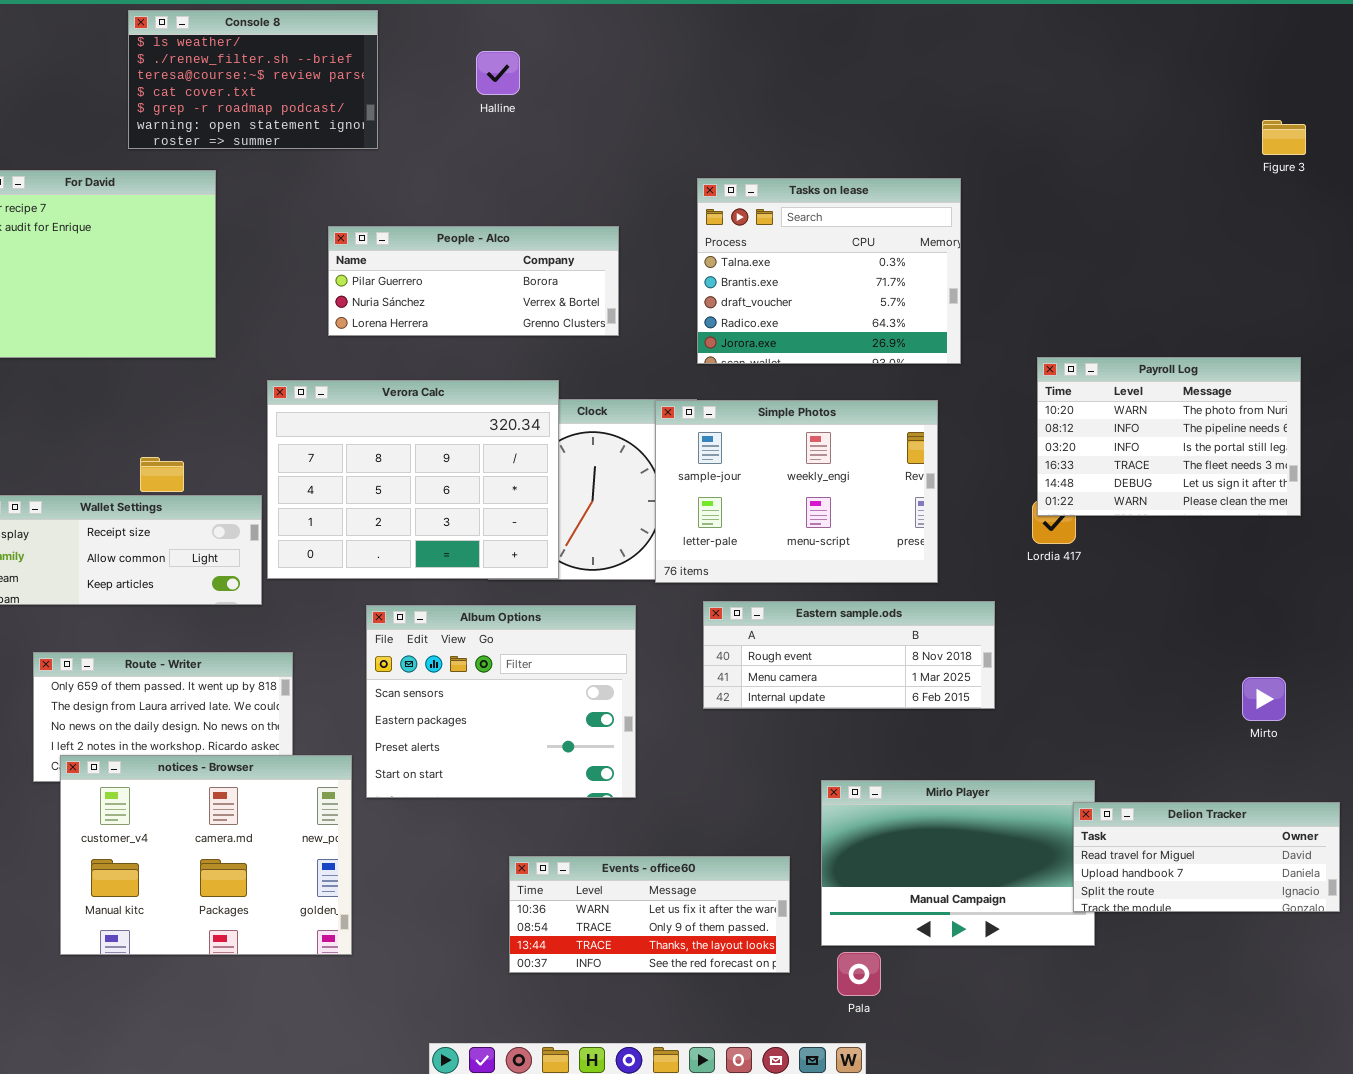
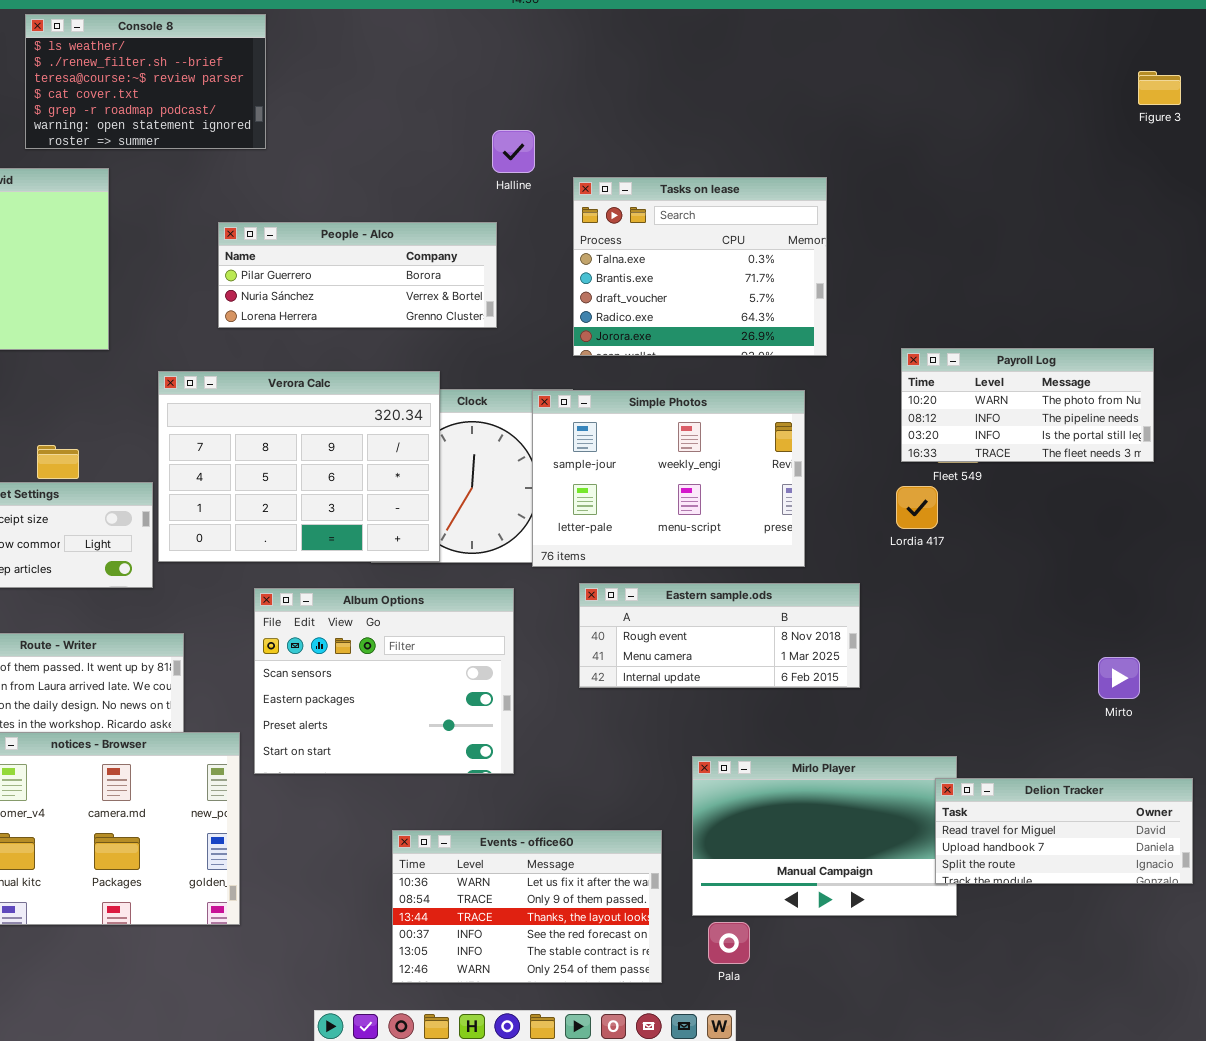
Halline: [476,51,520,95] -> [492,130,535,173], moved
Figure 3: [1262,120,1306,155] -> [1138,71,1181,105], moved
Payroll Log: [1037,357,1301,516] -> [901,348,1154,462], resized
Events - office60: [509,856,790,973] -> [392,830,662,983], resized

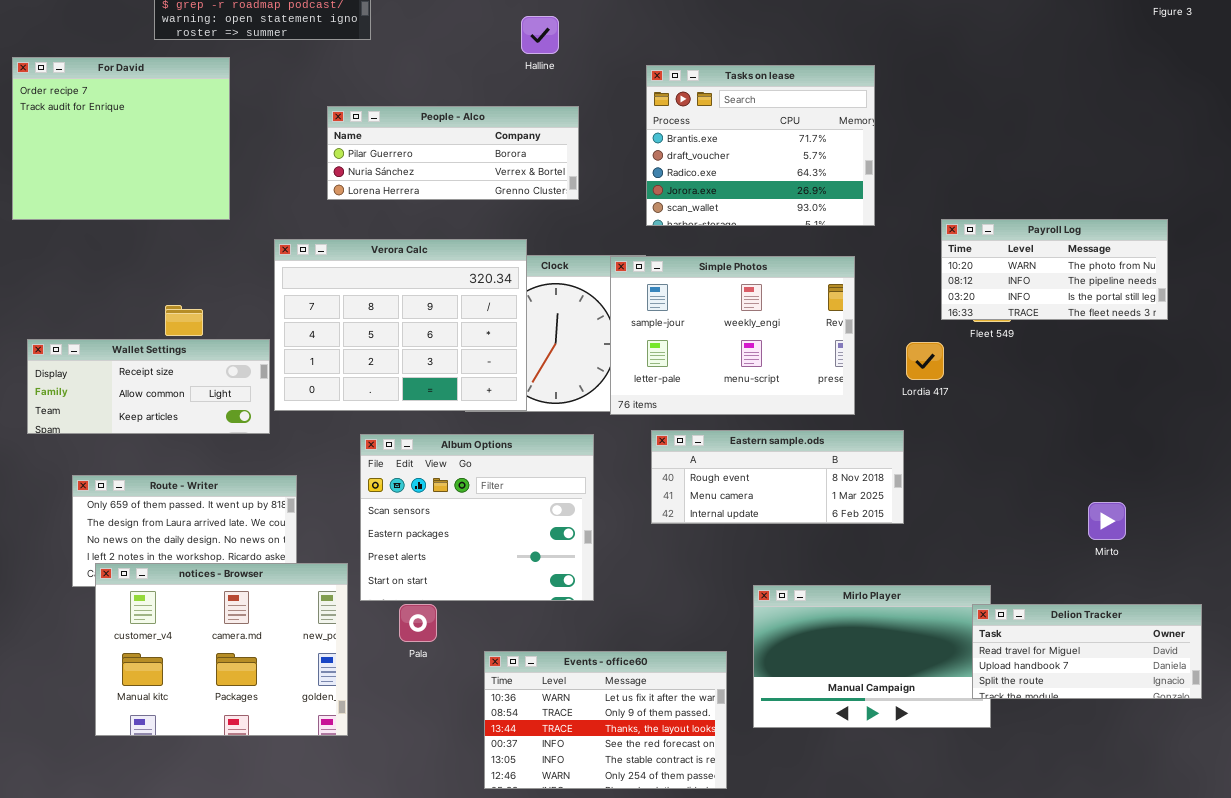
Halline: [492,130,535,173] -> [521,16,559,54], moved
Tasks on lease: [573,177,827,356] -> [646,65,875,226], scrolled down 1 row
Lordia 417: [896,486,938,529] -> [906,342,944,380], moved
Mirto: [1098,657,1140,699] -> [1088,502,1126,540], moved
Pala: [708,922,750,964] -> [399,604,437,642], moved

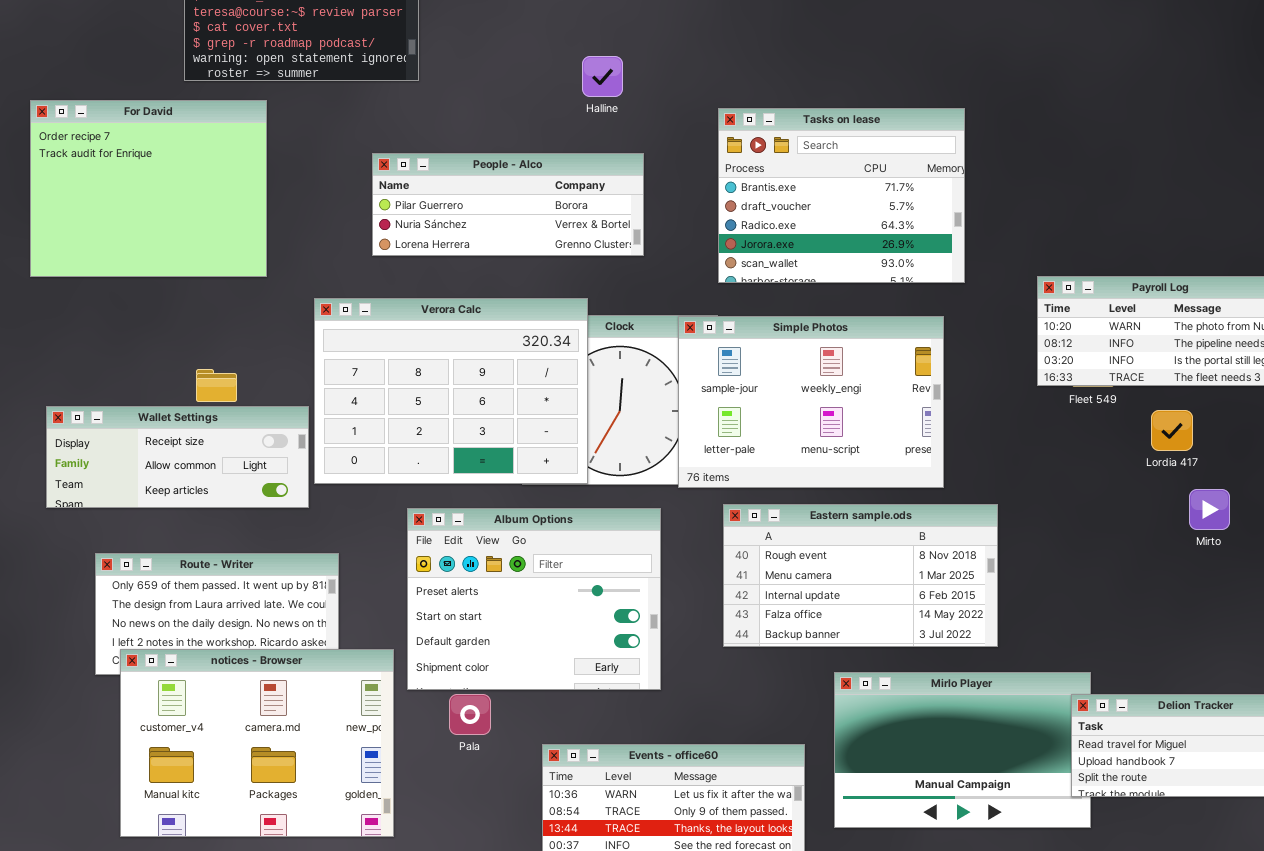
Lordia 417: [906,342,944,380] -> [1151,410,1193,451], moved
Eastern sample.ods: [651,430,904,524] -> [723,504,998,647], resized
Album Options: [360,434,594,601] -> [407,508,661,690], scrolled down 2 rows
Mirto: [1088,502,1126,540] -> [1189,489,1230,530], moved

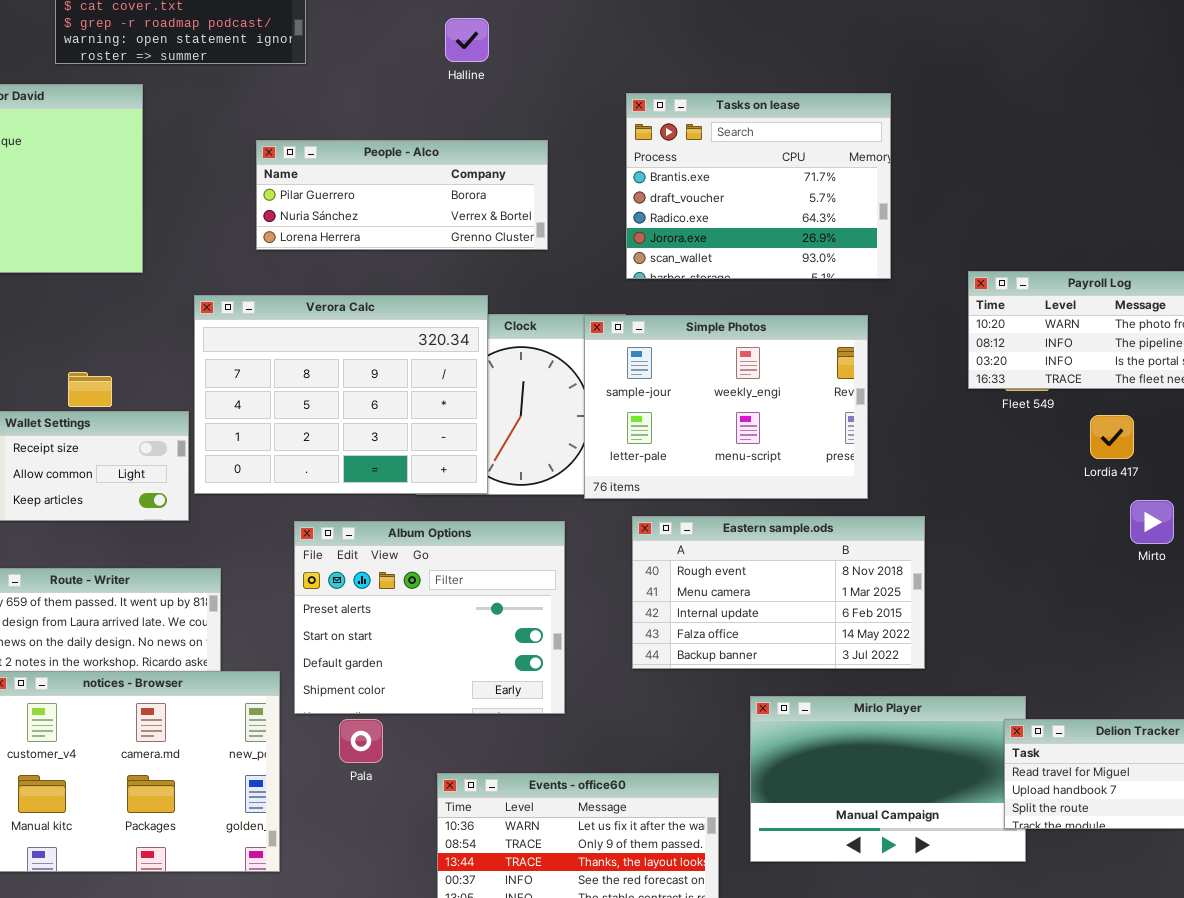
Halline: [582,56,623,97] -> [445,18,489,62], moved

